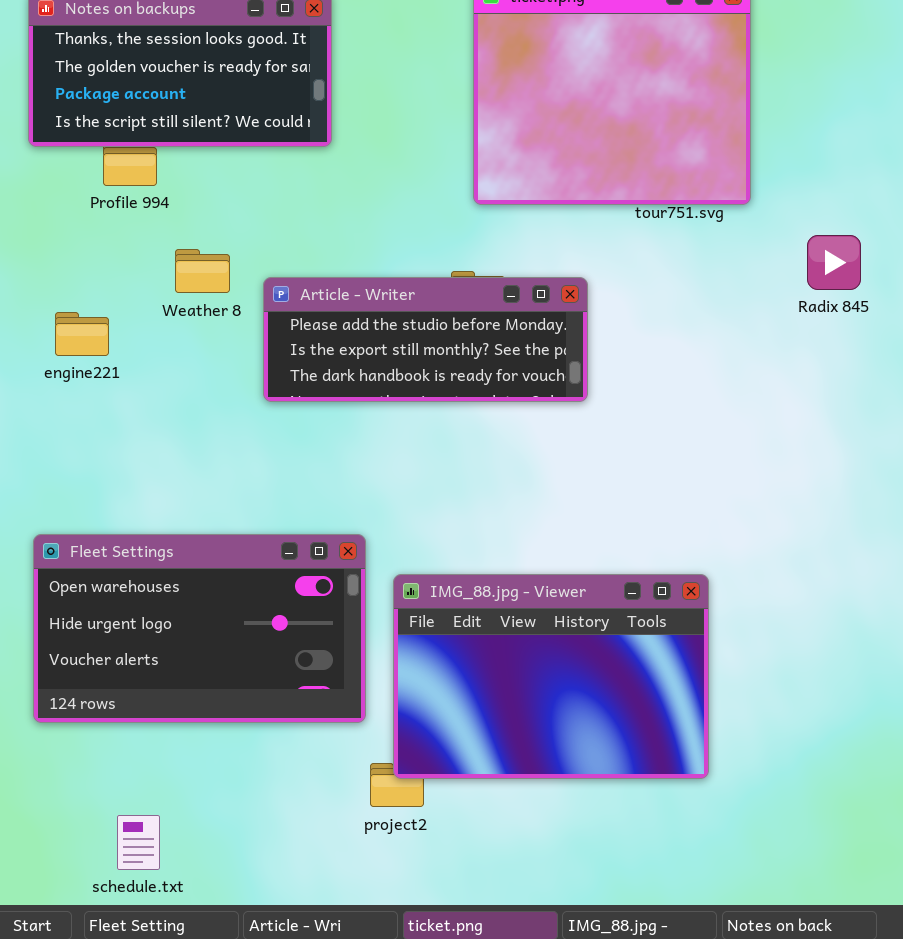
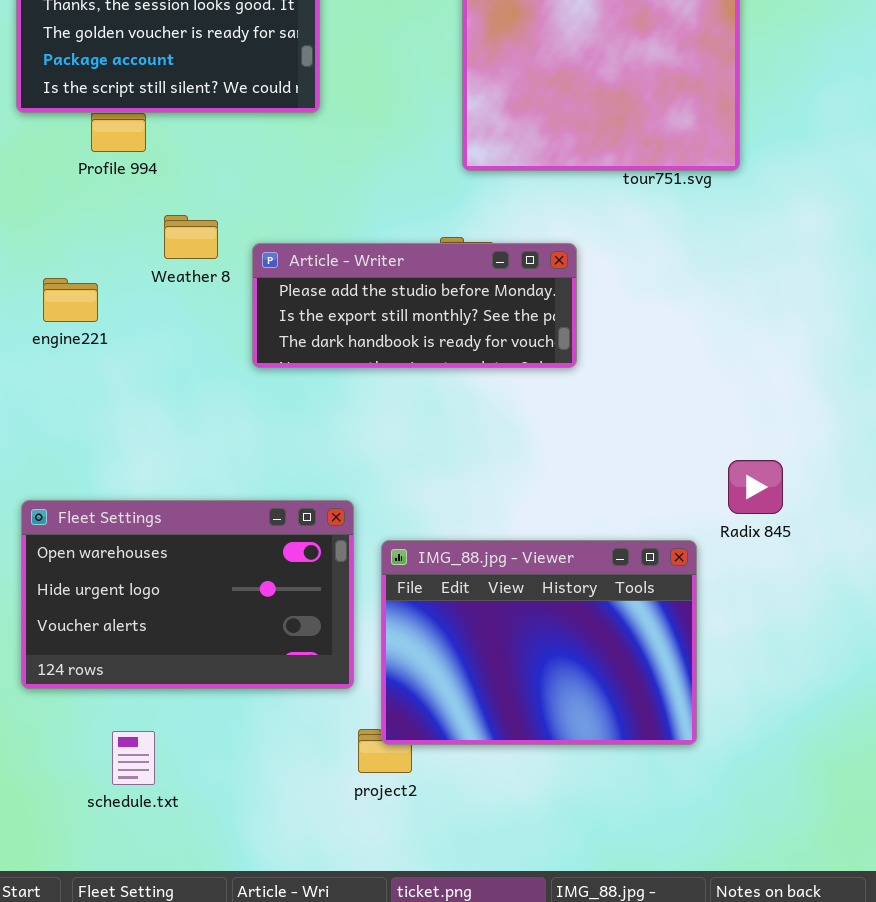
Radix 845: [807,235,861,290] -> [728,460,783,514], moved
schedule.txt: [117,815,160,870] -> [112,731,155,785], moved

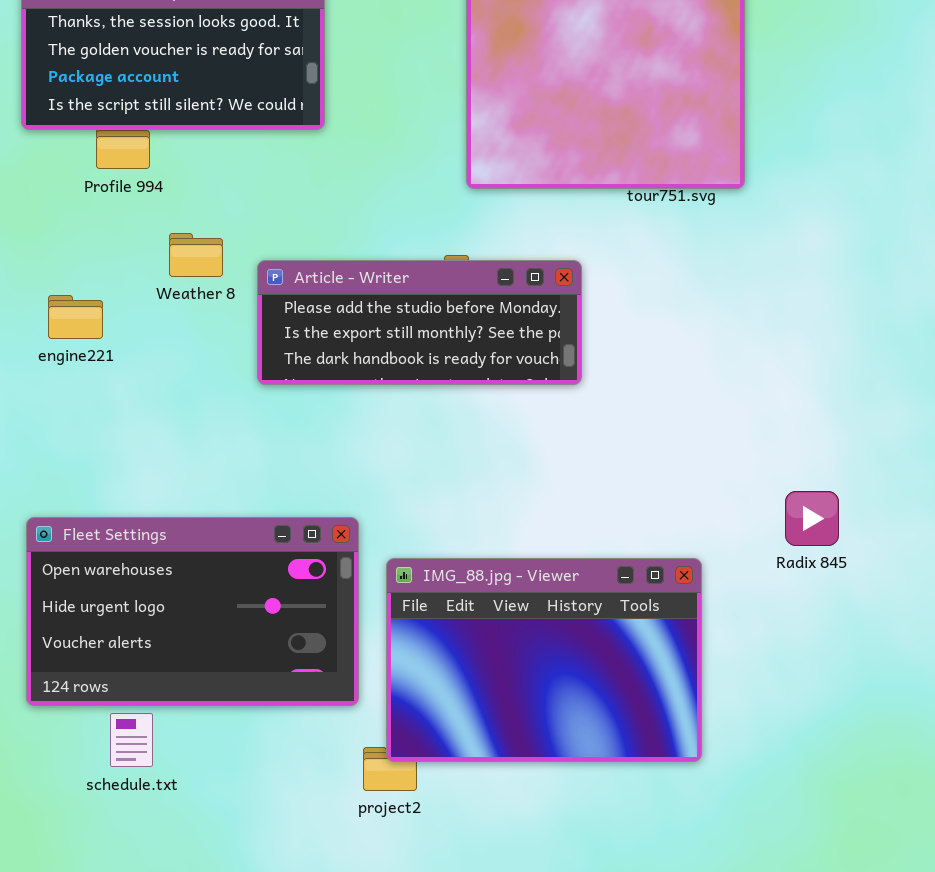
Radix 845: [728,460,783,514] -> [785,491,839,546], moved
schedule.txt: [112,731,155,785] -> [110,713,153,767], moved

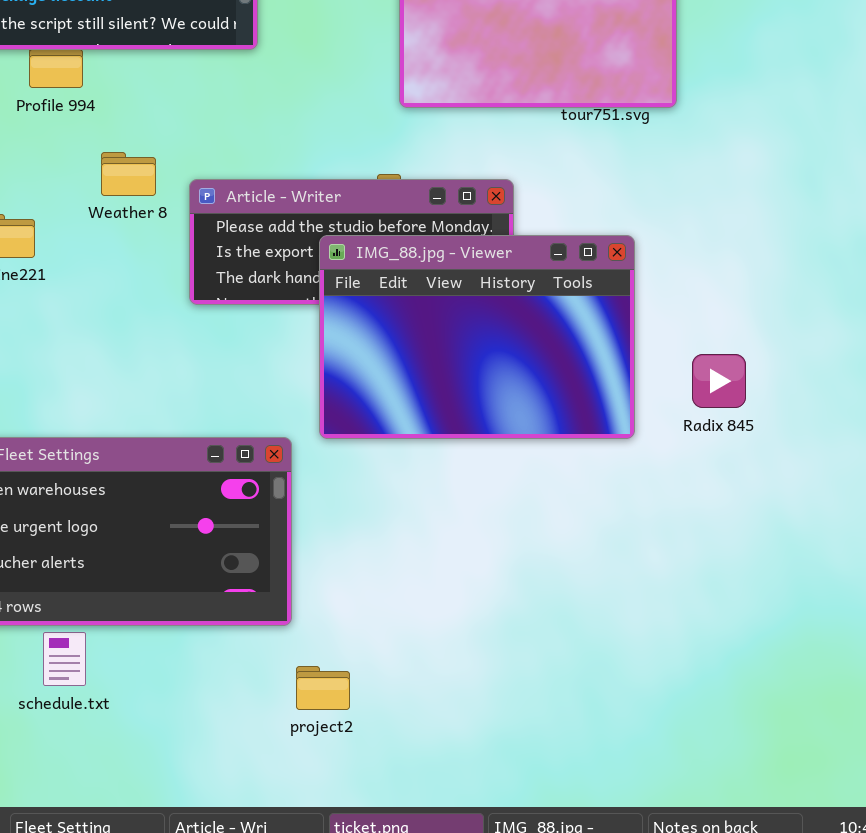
Radix 845: [785,491,839,546] -> [692,354,746,408], moved
IMG_88.jpg - Viewer: [386,558,702,762] -> [319,235,635,439], moved

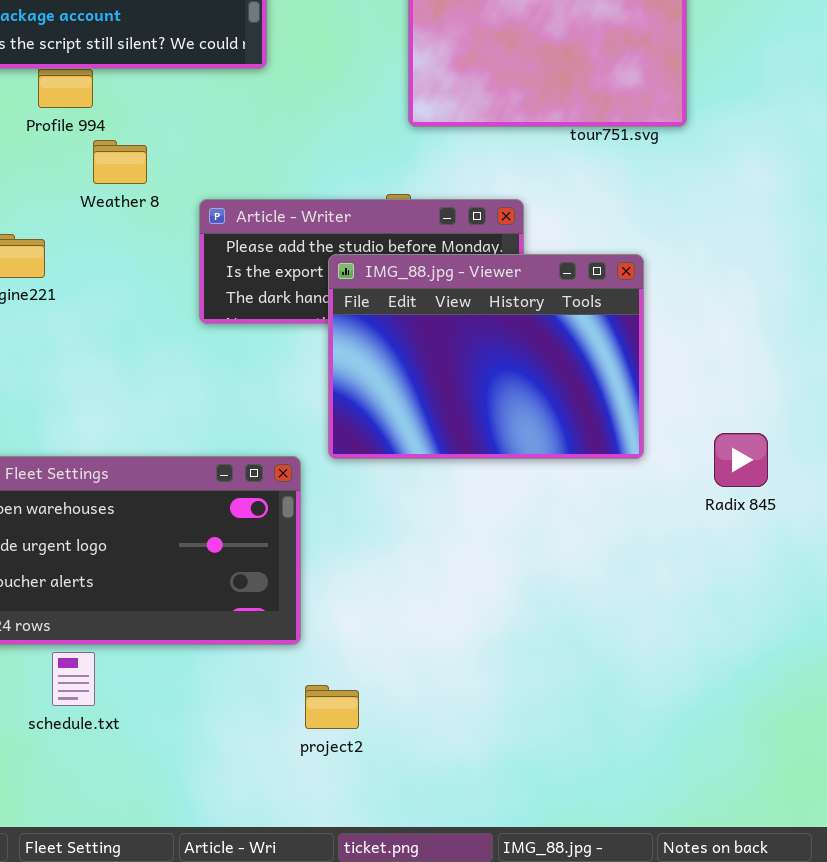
Weather 8: [101,152,156,196] -> [93,140,147,184], moved
Radix 845: [692,354,746,408] -> [714,433,768,487], moved

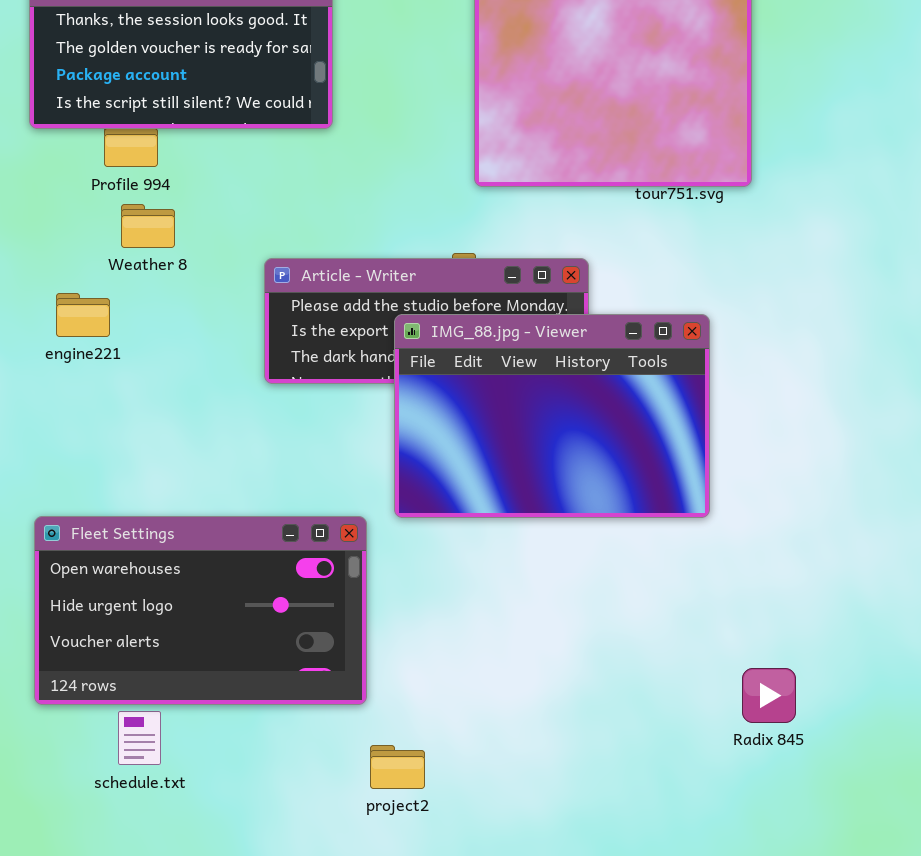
Weather 8: [93,140,147,184] -> [121,204,175,248], moved
Radix 845: [714,433,768,487] -> [742,668,796,723], moved

